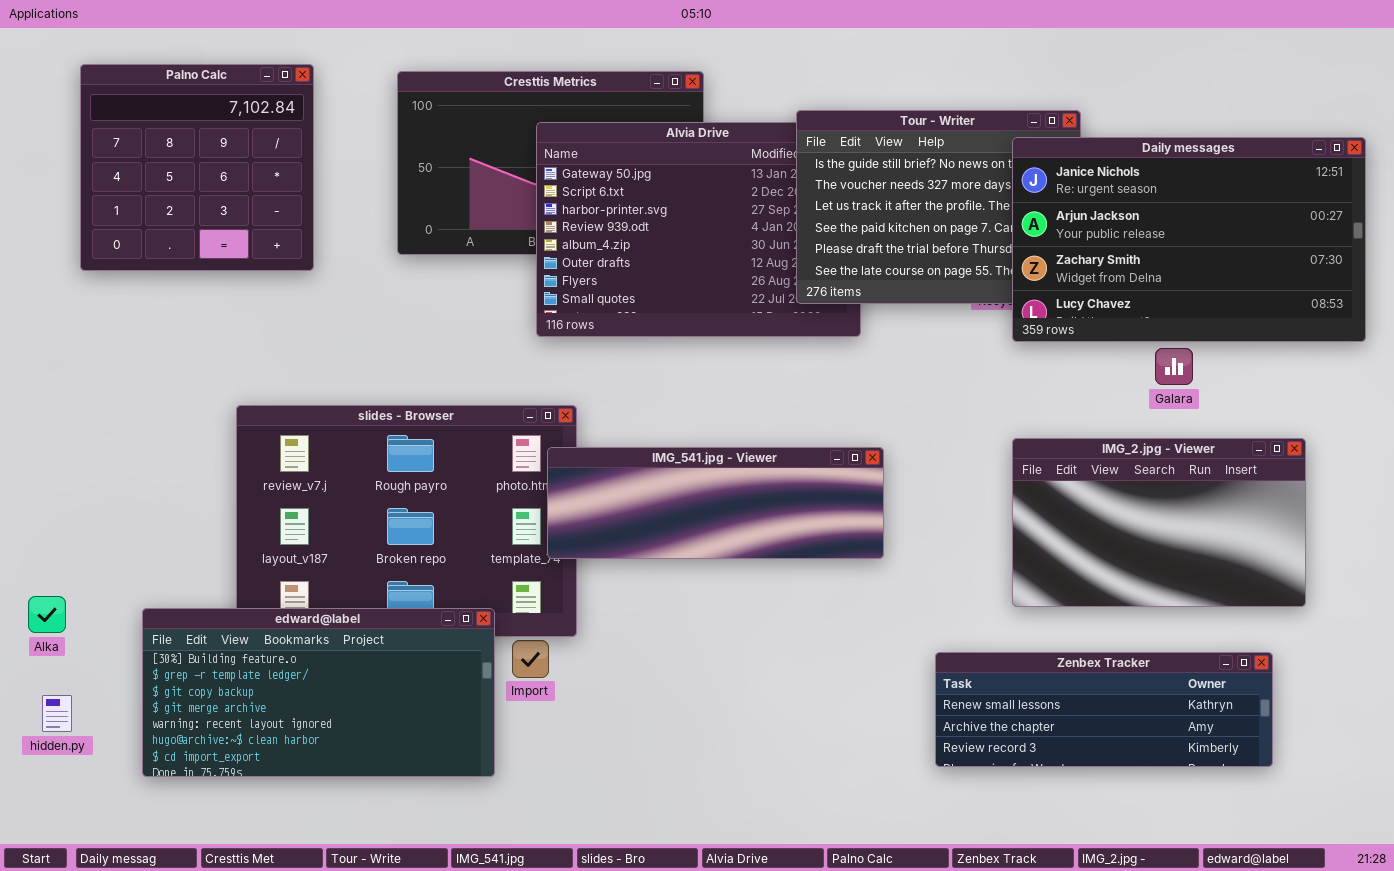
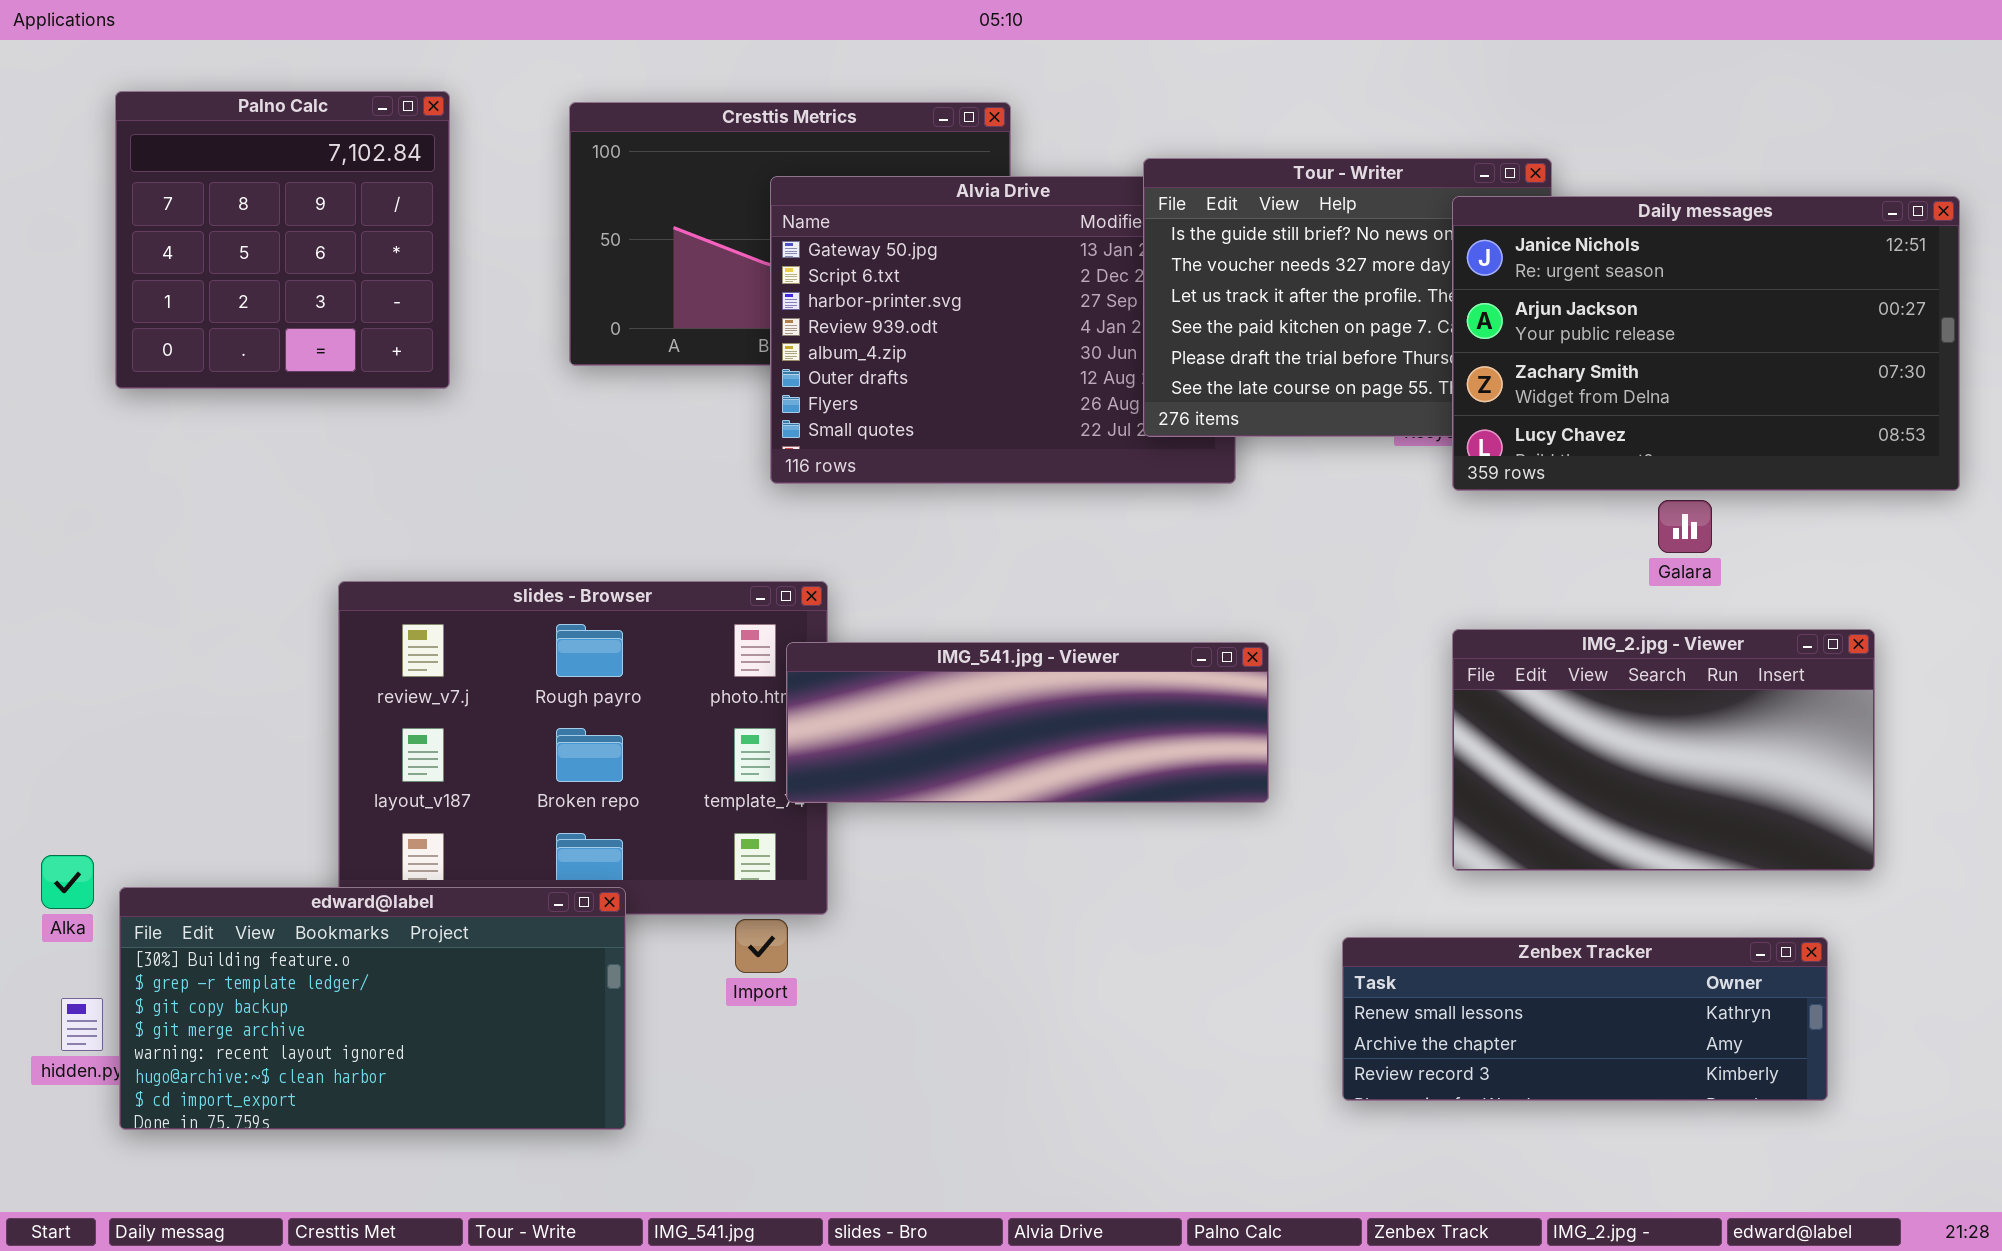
edward@label: [142,608,495,777] -> [119,887,626,1130], moved

